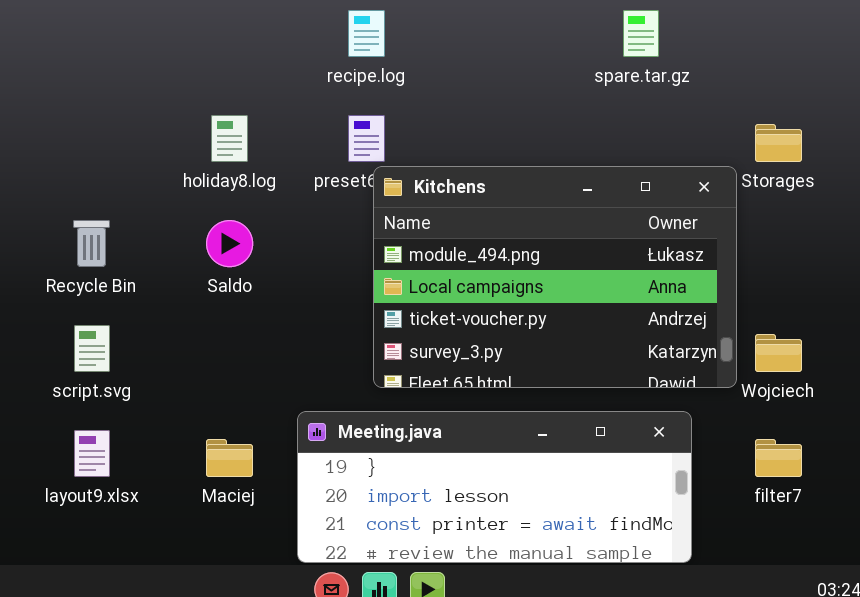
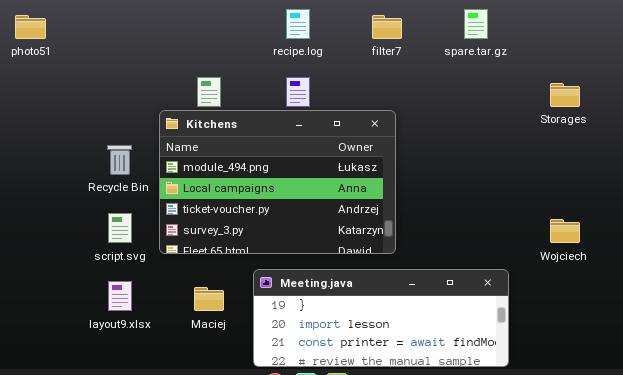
Kitchens: [373,166,737,388] -> [159,110,396,254], moved
filter7: [755,439,802,477] -> [372,15,402,39], moved

